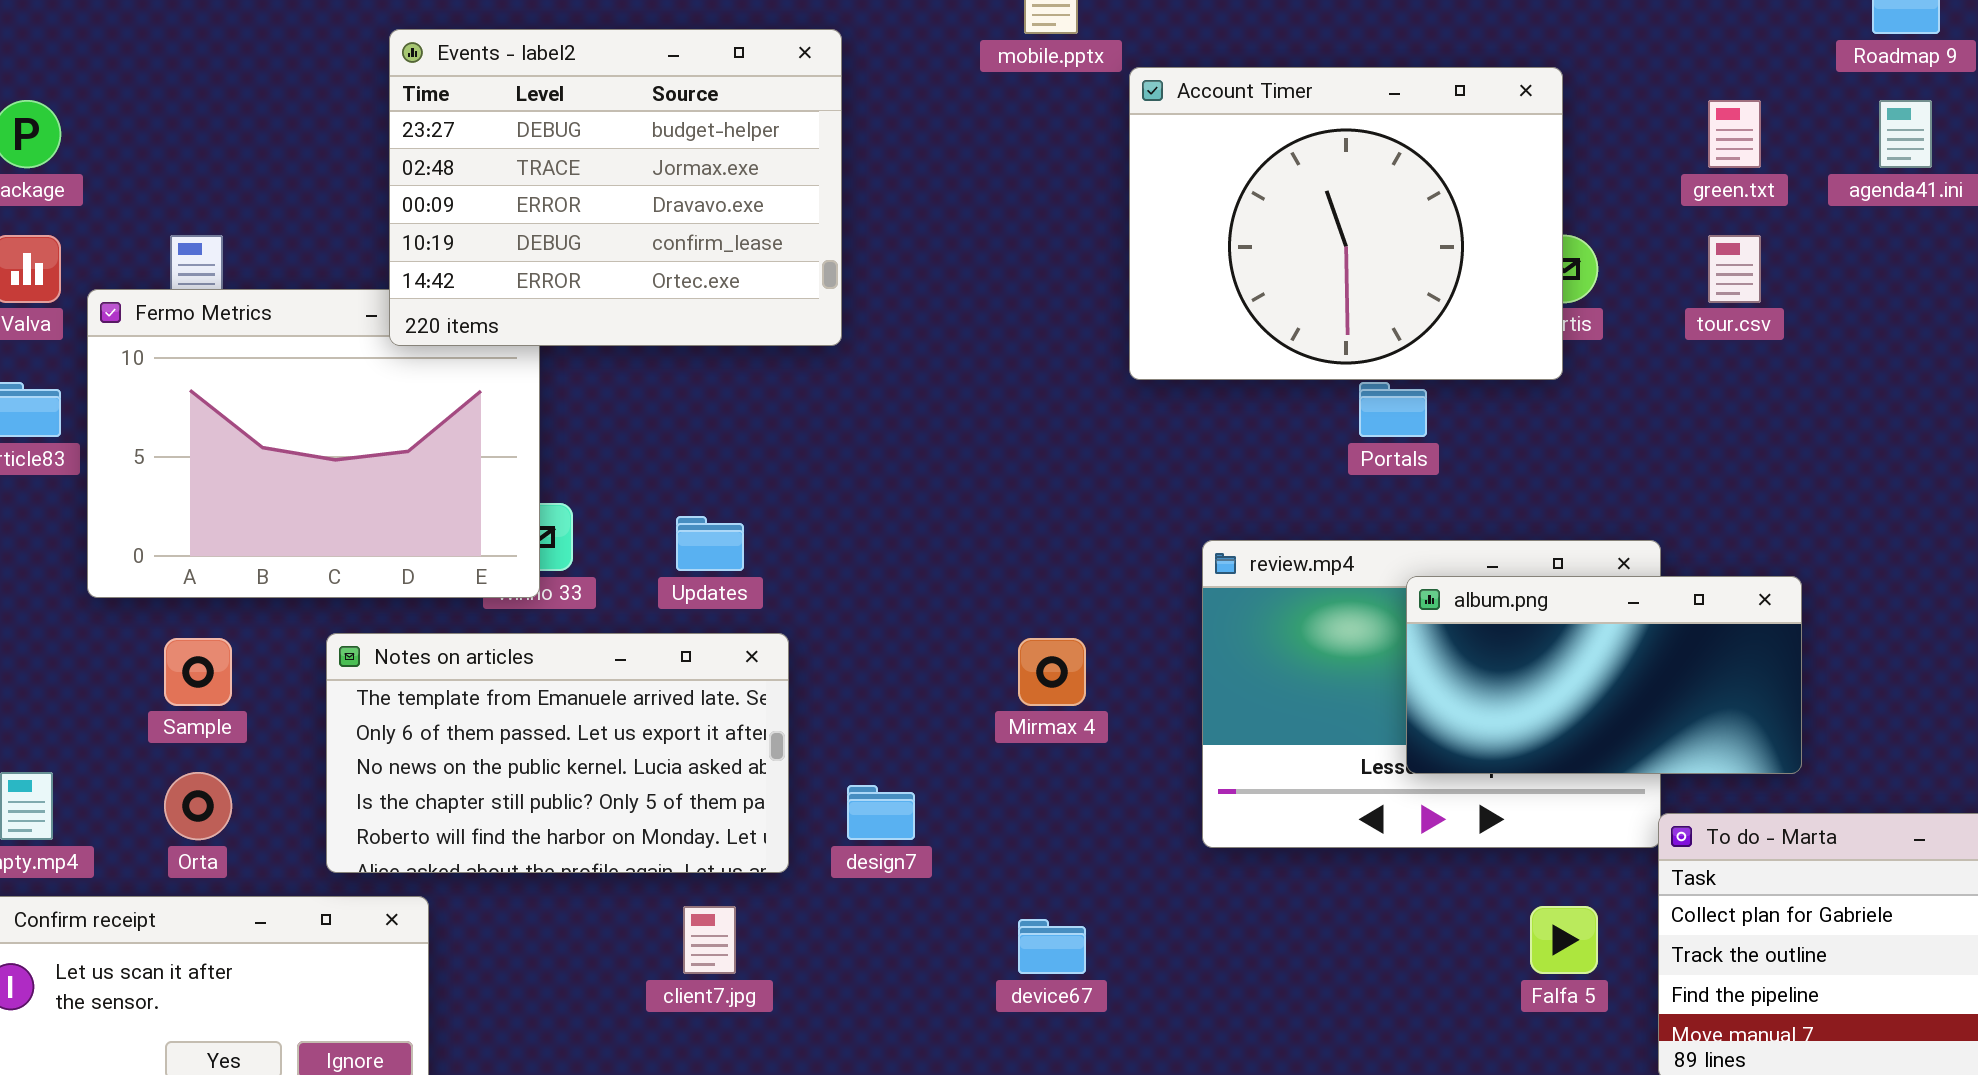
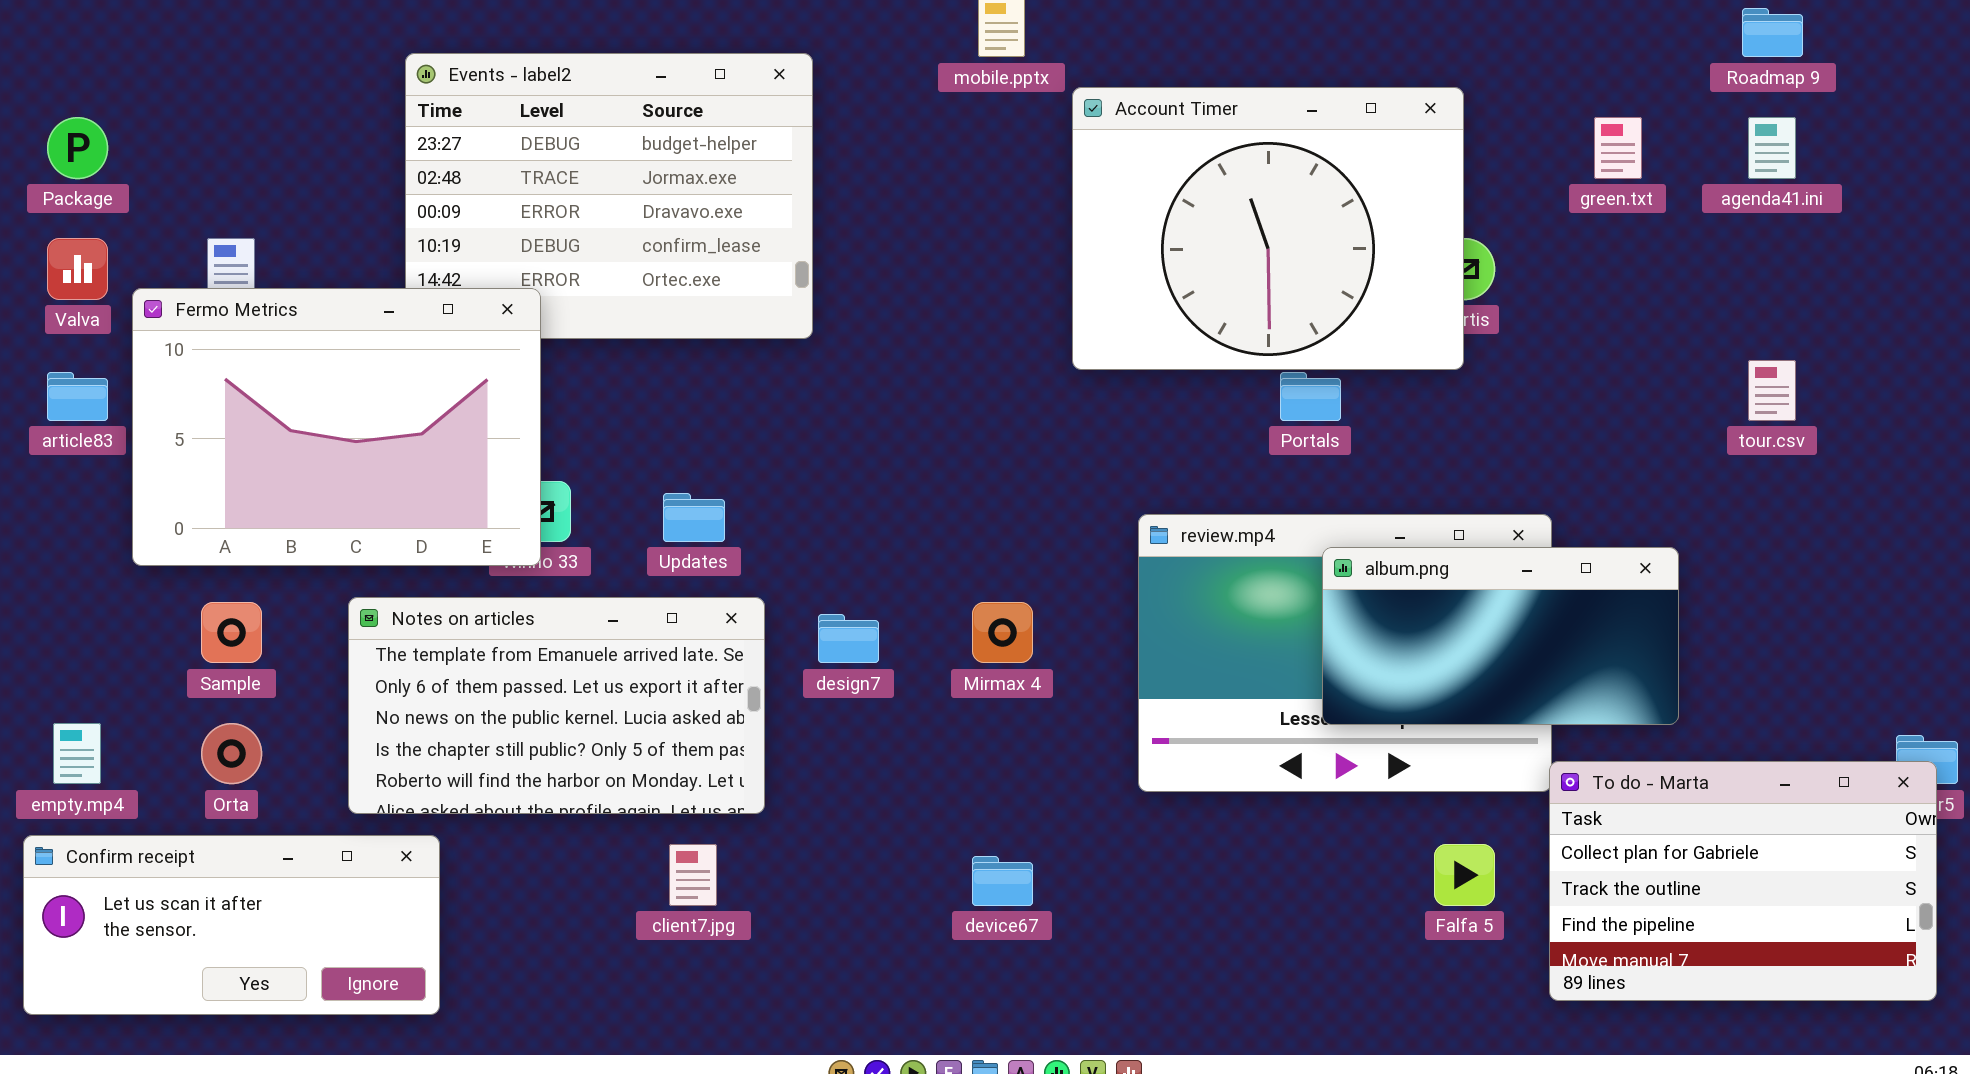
tour.csv: [1708,235,1761,303] -> [1748,360,1796,421], moved
Fermo Metrics: [87,289,540,598] -> [132,288,541,566], raised
design7: [847,785,915,840] -> [818,614,879,663], moved

